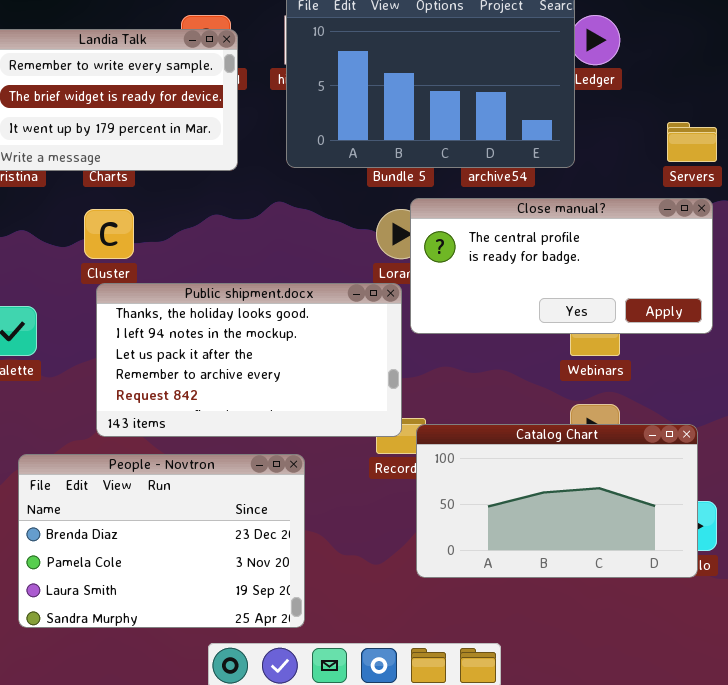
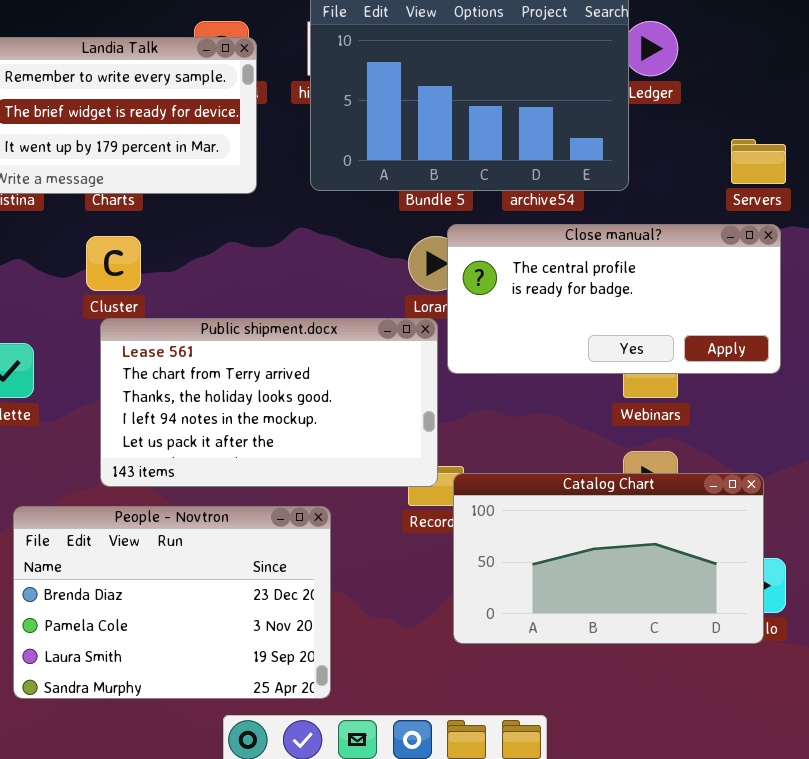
Public shipment.docx: [96,283,402,437] -> [100,318,438,487], scrolled up 2 rows

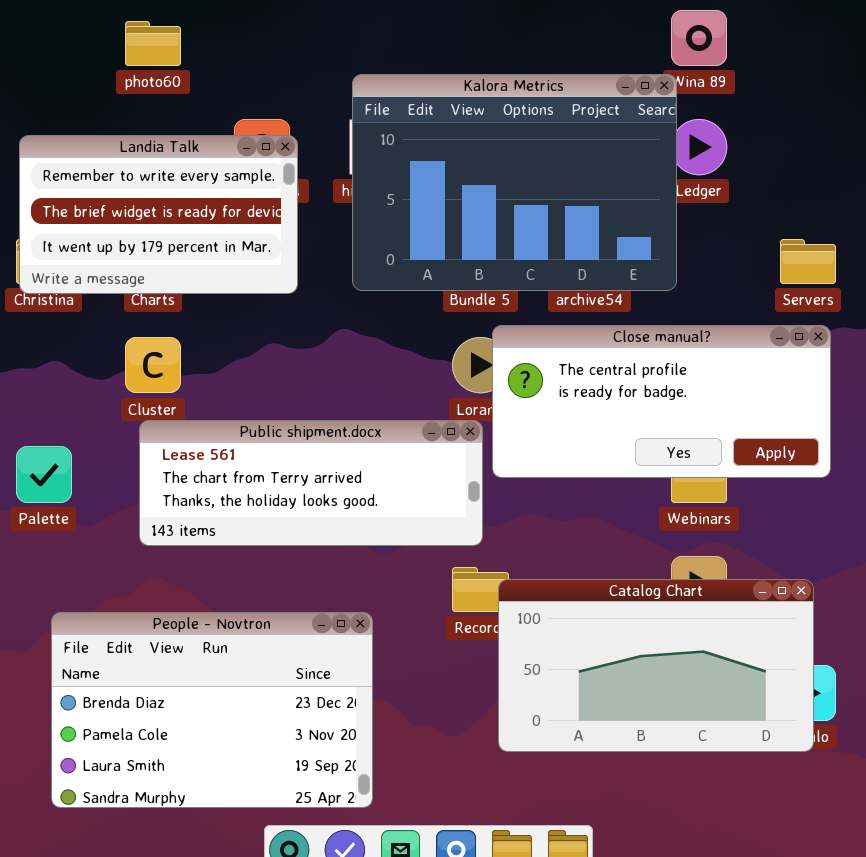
Public shipment.docx: [100,318,438,487] -> [139,420,483,546], resized

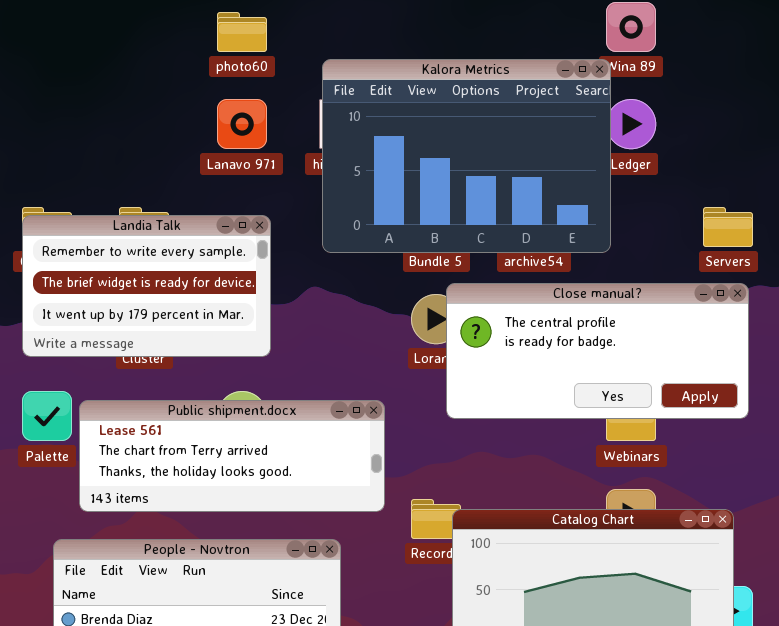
photo60: [125,21,181,66] -> [217,12,267,52], moved
Landia Talk: [19,135,298,294] -> [22,215,271,357], moved
Public shipment.docx: [139,420,483,546] -> [79,400,385,512], moved

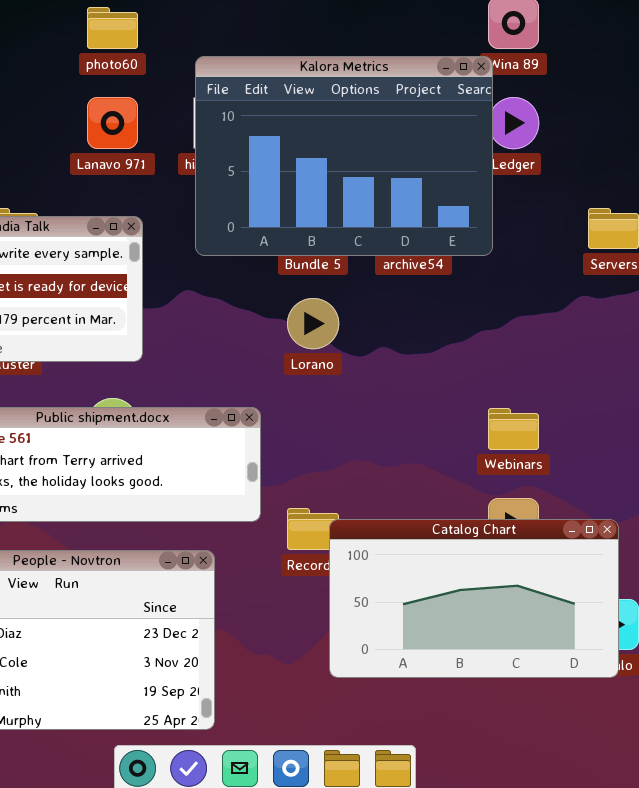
Close manual?: [446,283,749,419] -> none, closed

